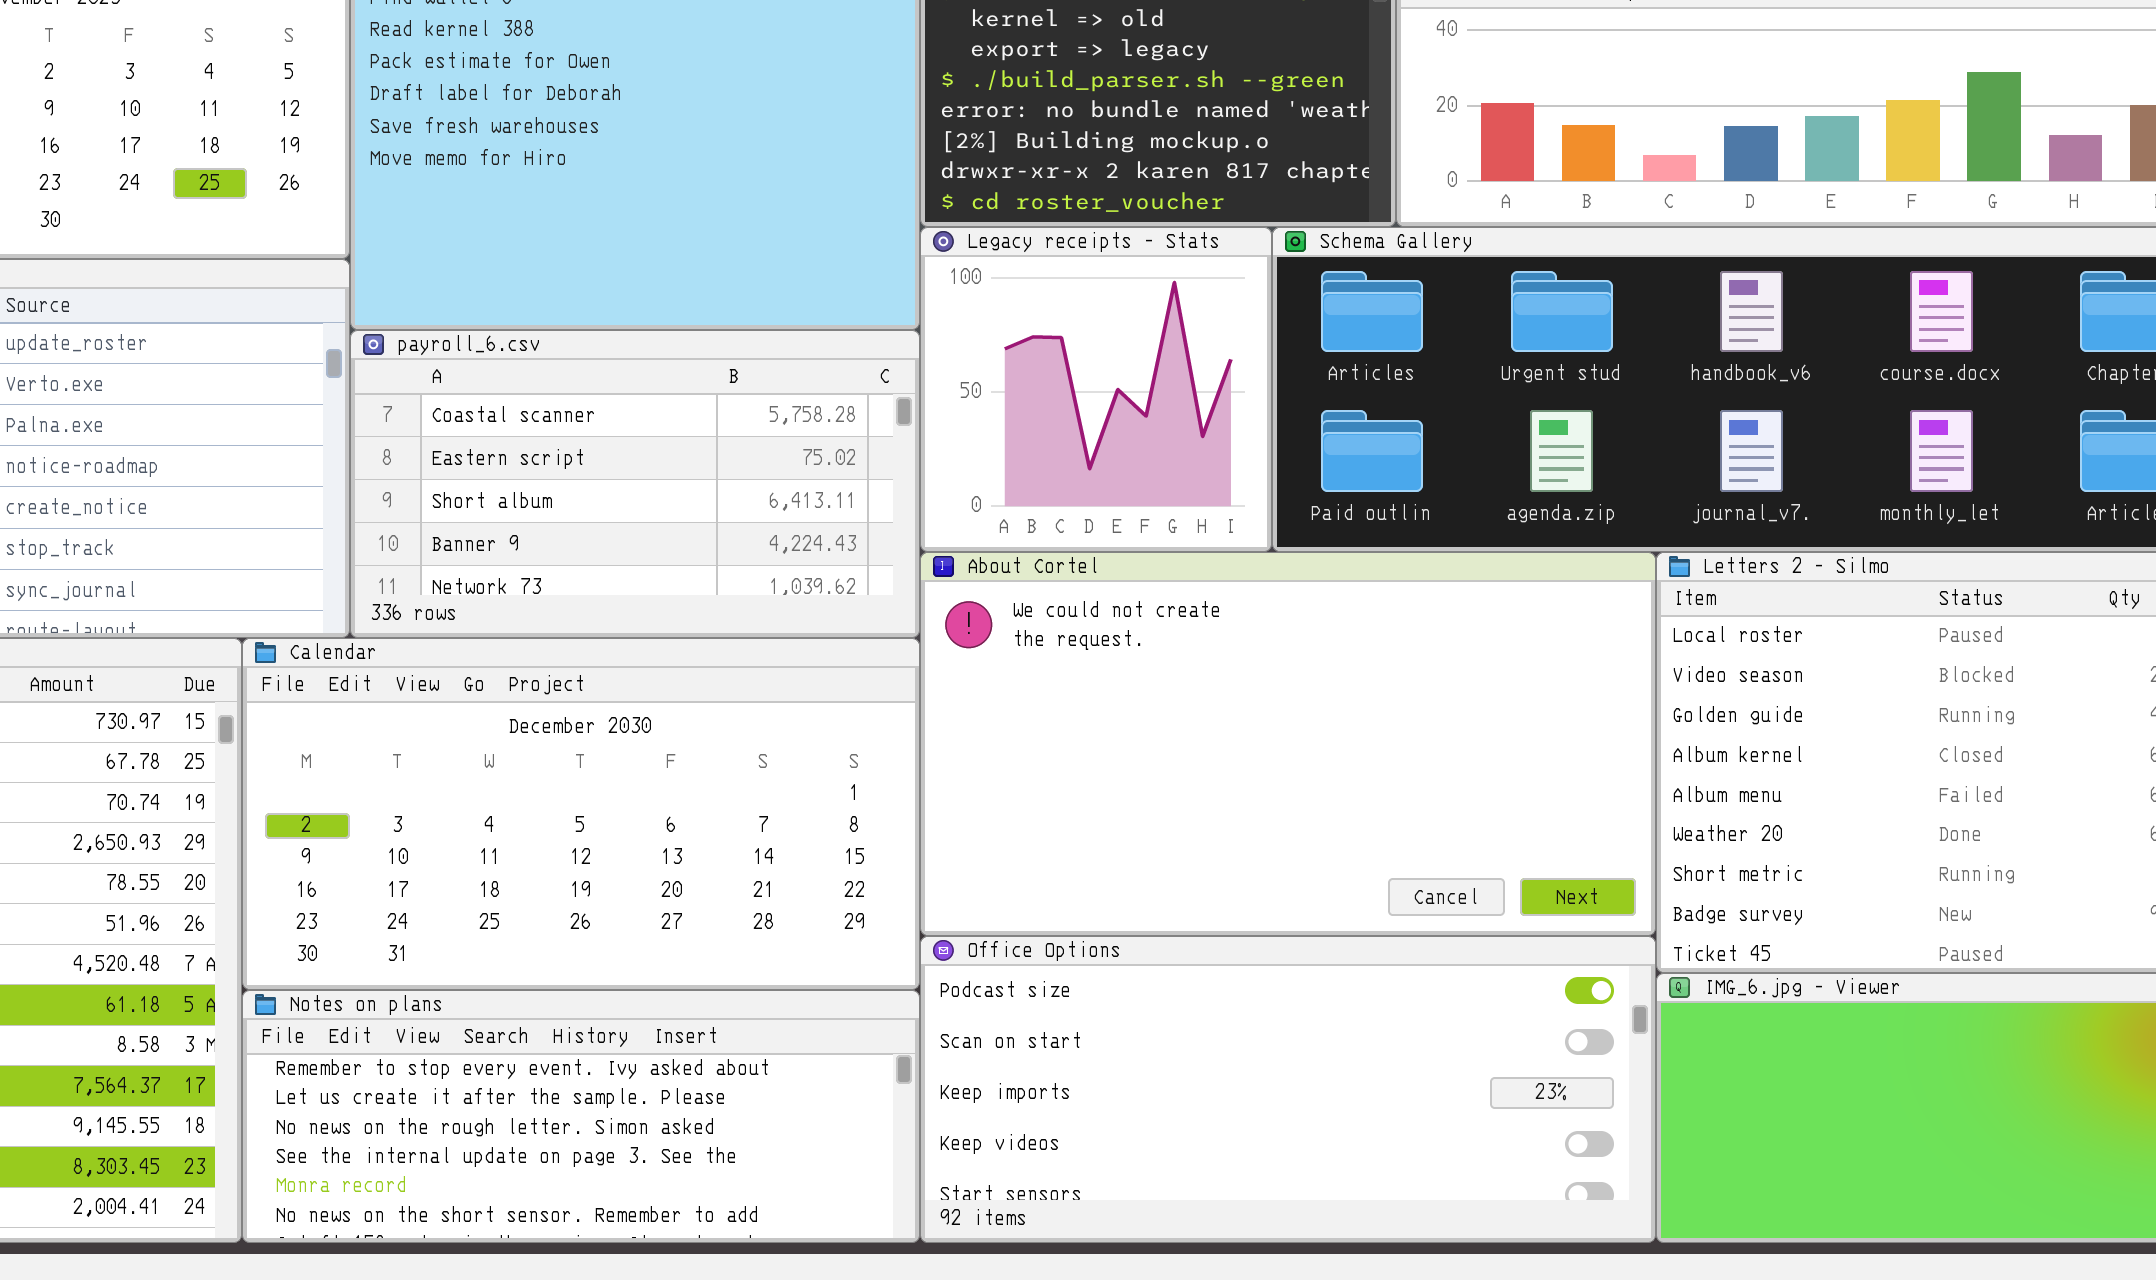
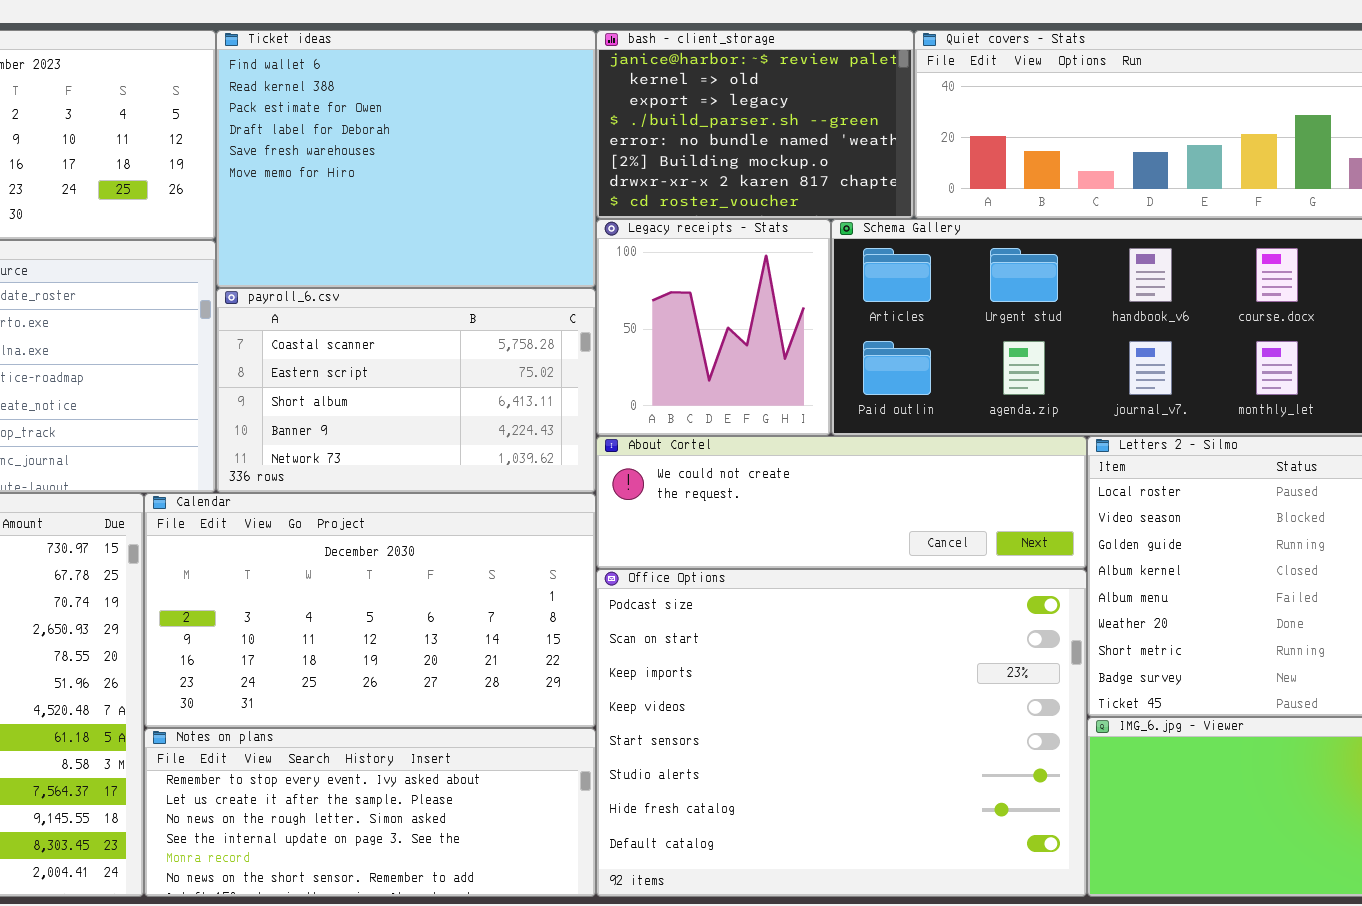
About Cortel: [920,552,1656,936] -> [596,436,1087,569], resized
Office Options: [920,936,1656,1243] -> [596,569,1087,897], resized

